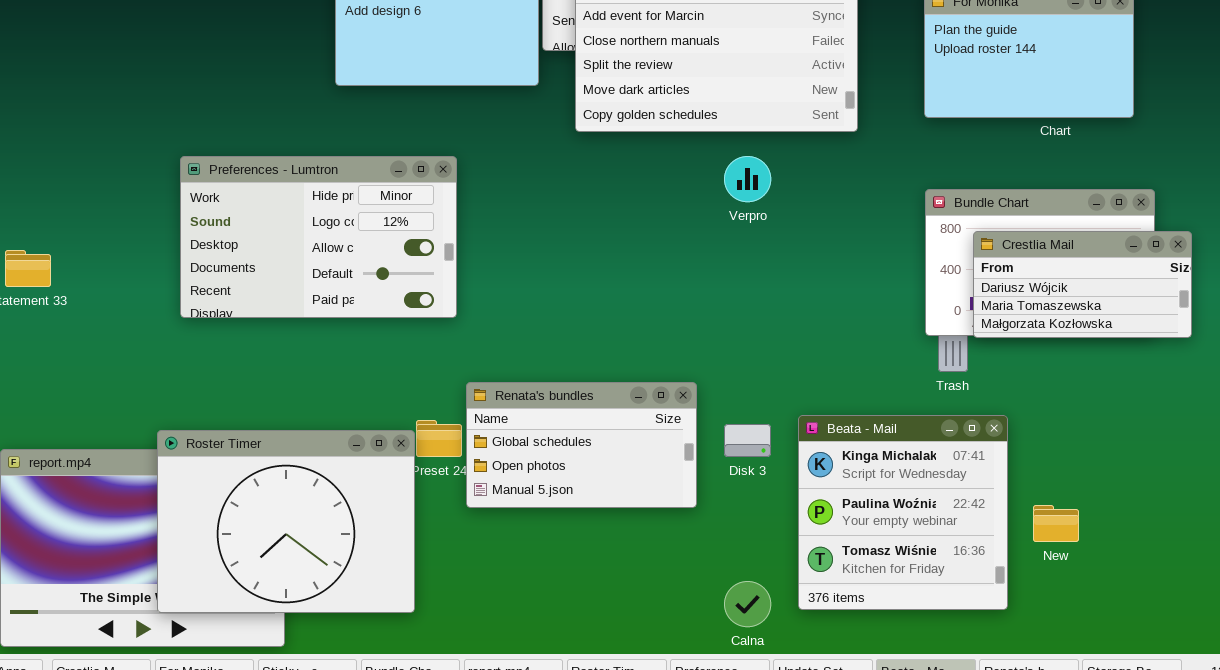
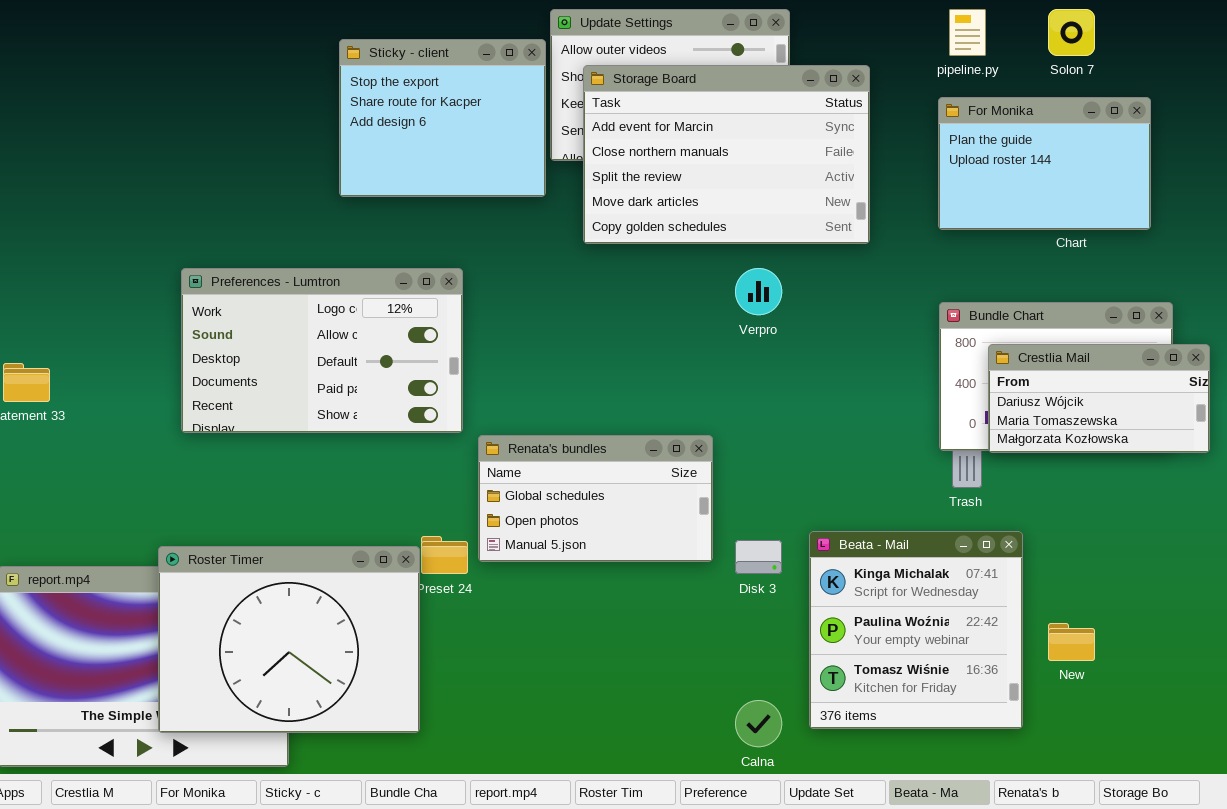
Preferences - Lumtron: [180,156,457,318] -> [181,268,463,433], scrolled down 1 row
Renata's bundles: [466,382,697,508] -> [478,435,713,562], moved

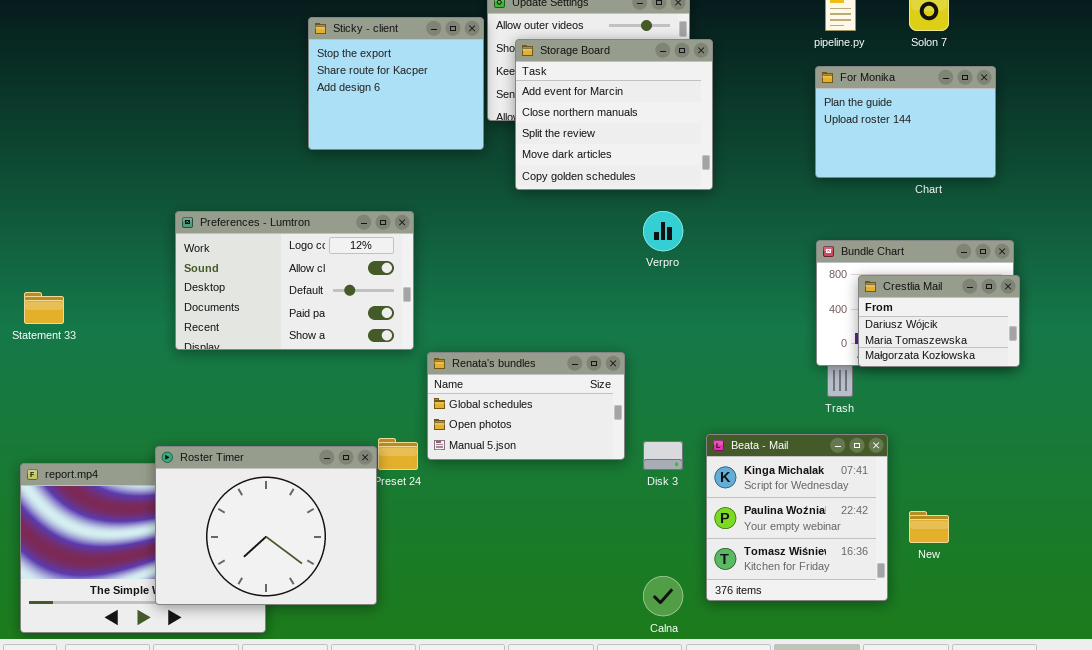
Storage Board: [583,65,870,244] -> [515,39,713,190], resized
Crestlia Mail: [988,344,1210,453] -> [858,275,1020,367], resized

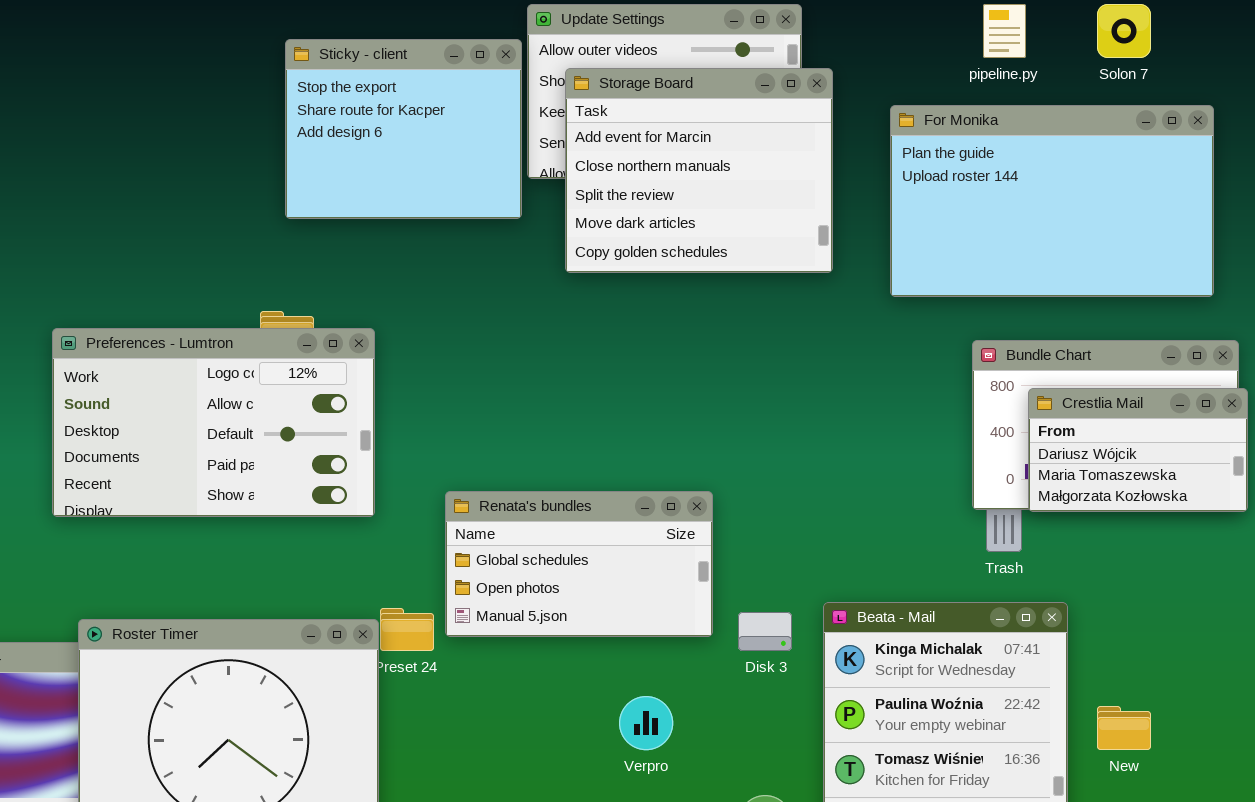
For Monika: [815,66,996,178] -> [890,105,1214,297], resized
Preferences - Lumtron: [175,211,414,350] -> [52,328,375,517], moved
Verpro: [643,211,683,251] -> [619,696,673,750], moved

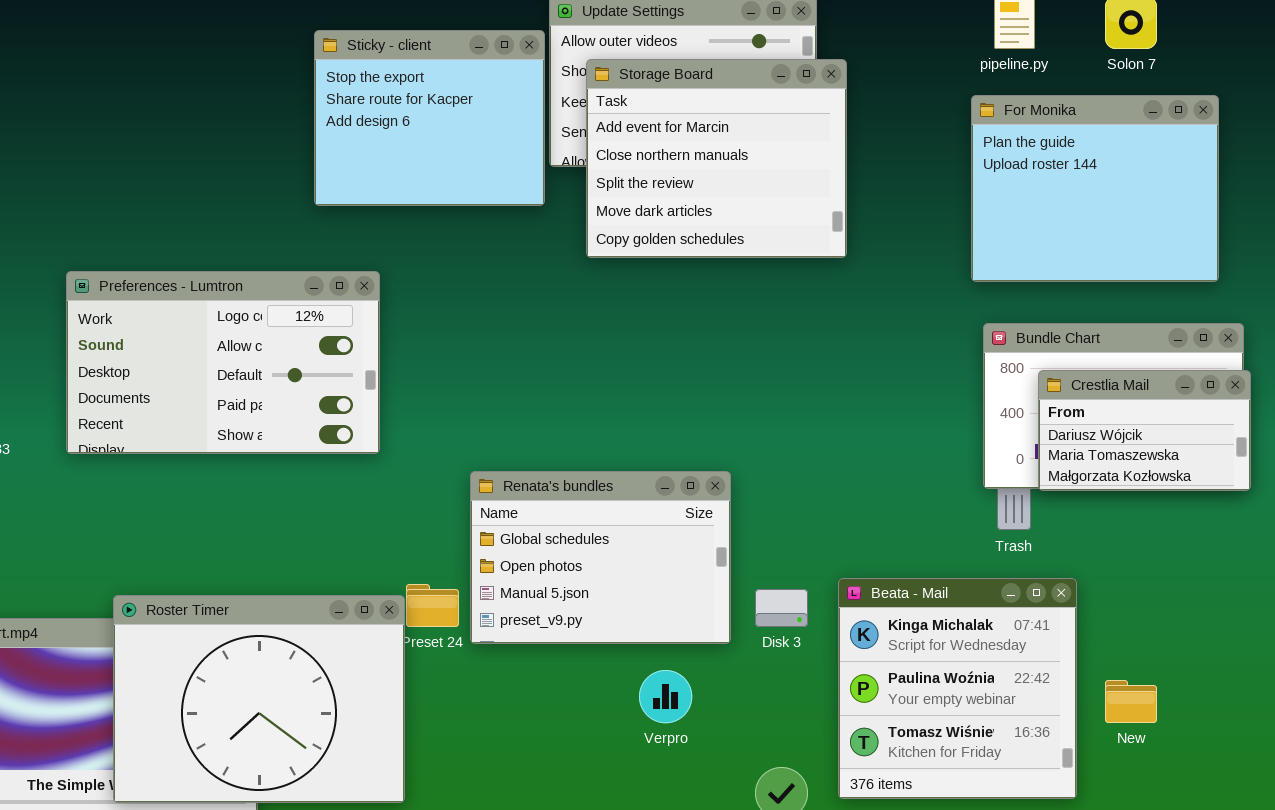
For Monika: [890,105,1214,297] -> [971,95,1219,282], resized
Preferences - Lumtron: [52,328,375,517] -> [66,271,380,454], moved
Renata's bundles: [445,491,713,637] -> [470,471,731,644], resized

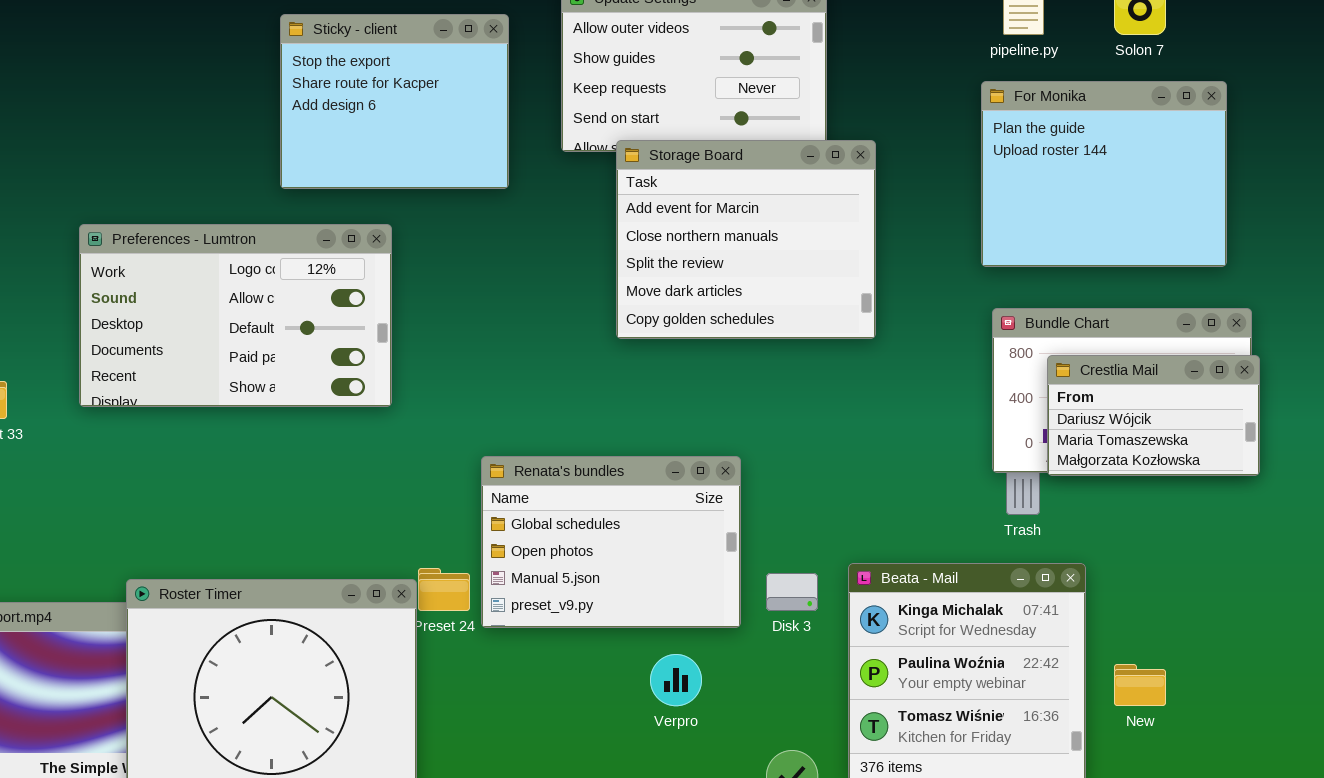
Sticky - client: [314,30,545,206] -> [280,14,509,189], moved
Storage Board: [586,59,847,258] -> [616,140,876,339], moved
Preferences - Lumtron: [66,271,380,454] -> [79,224,392,407], moved

